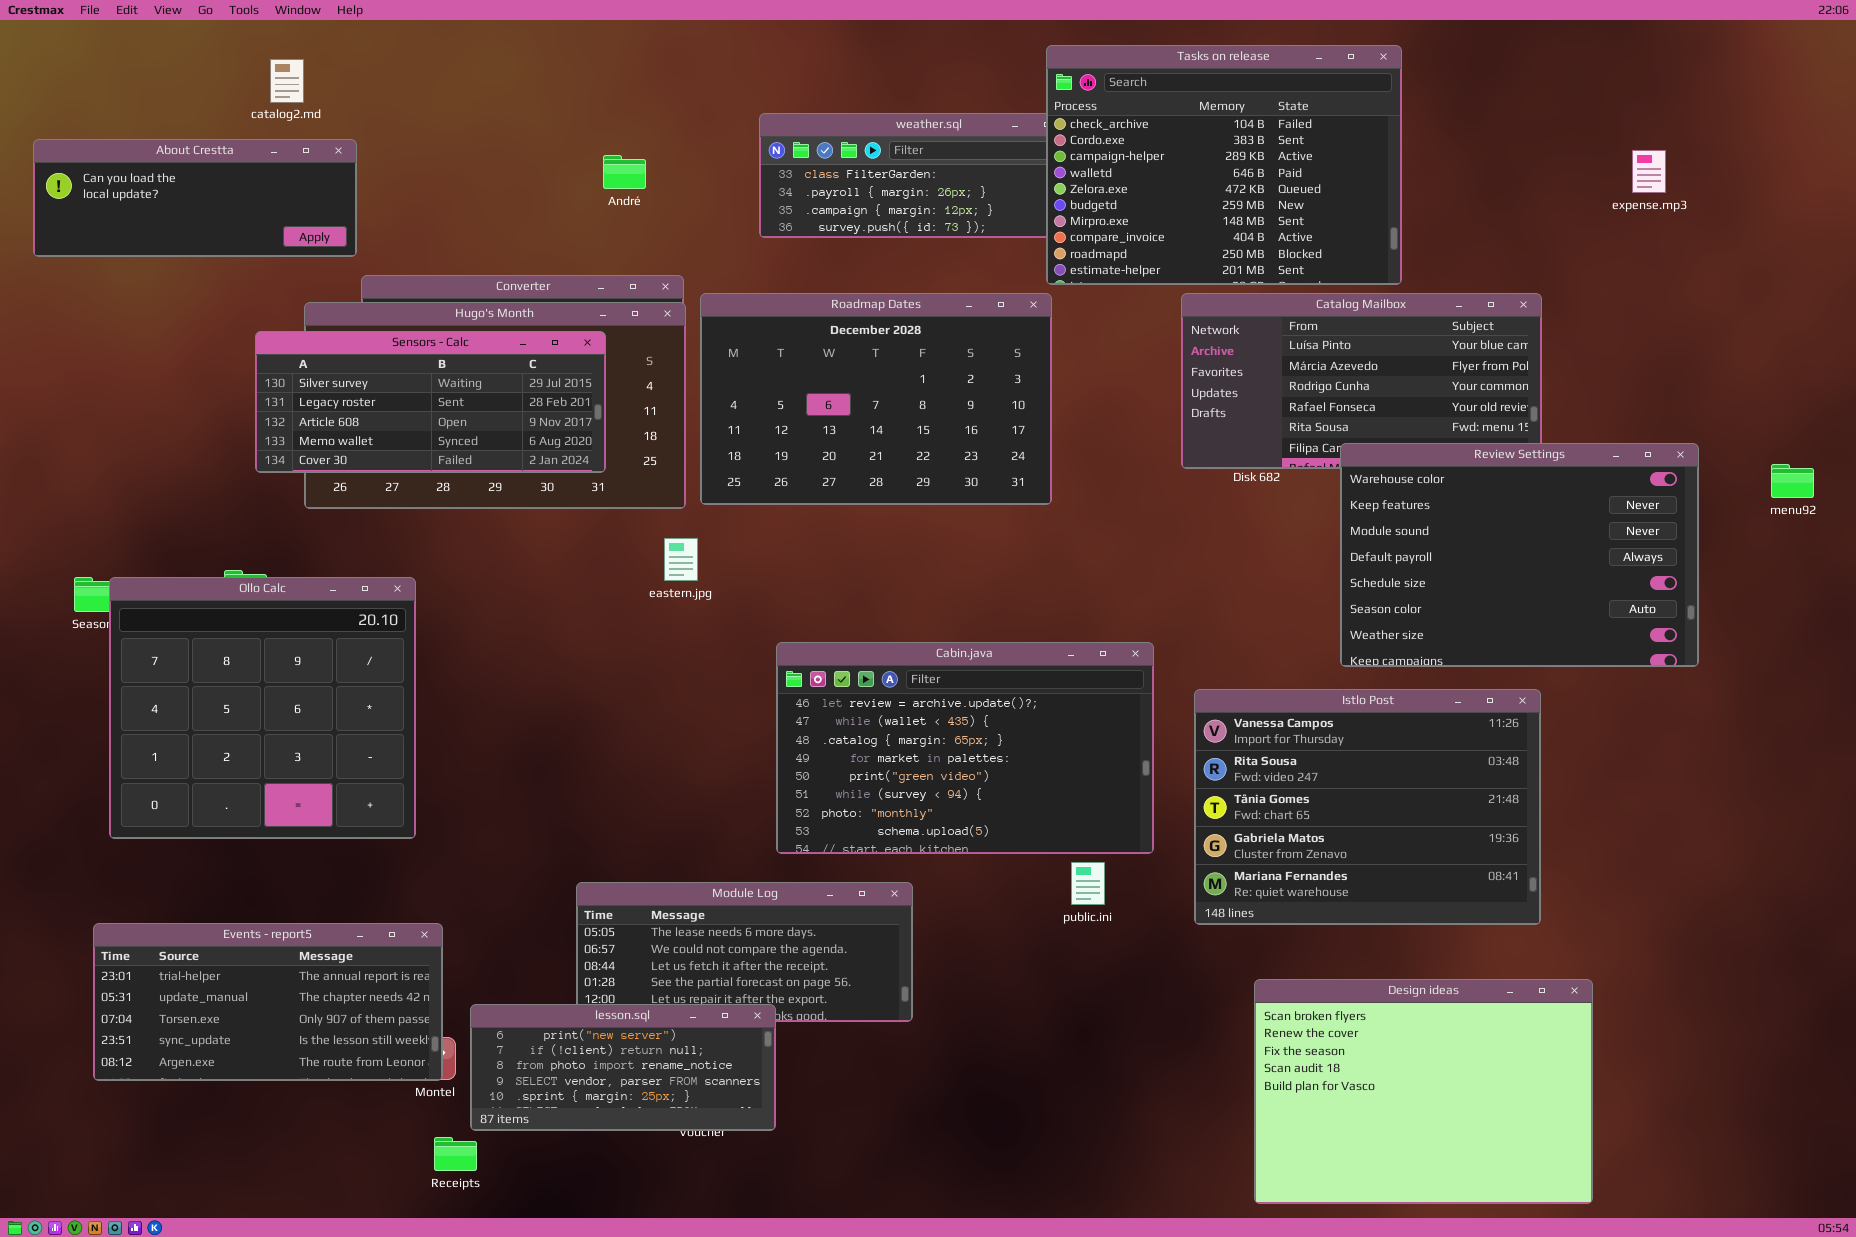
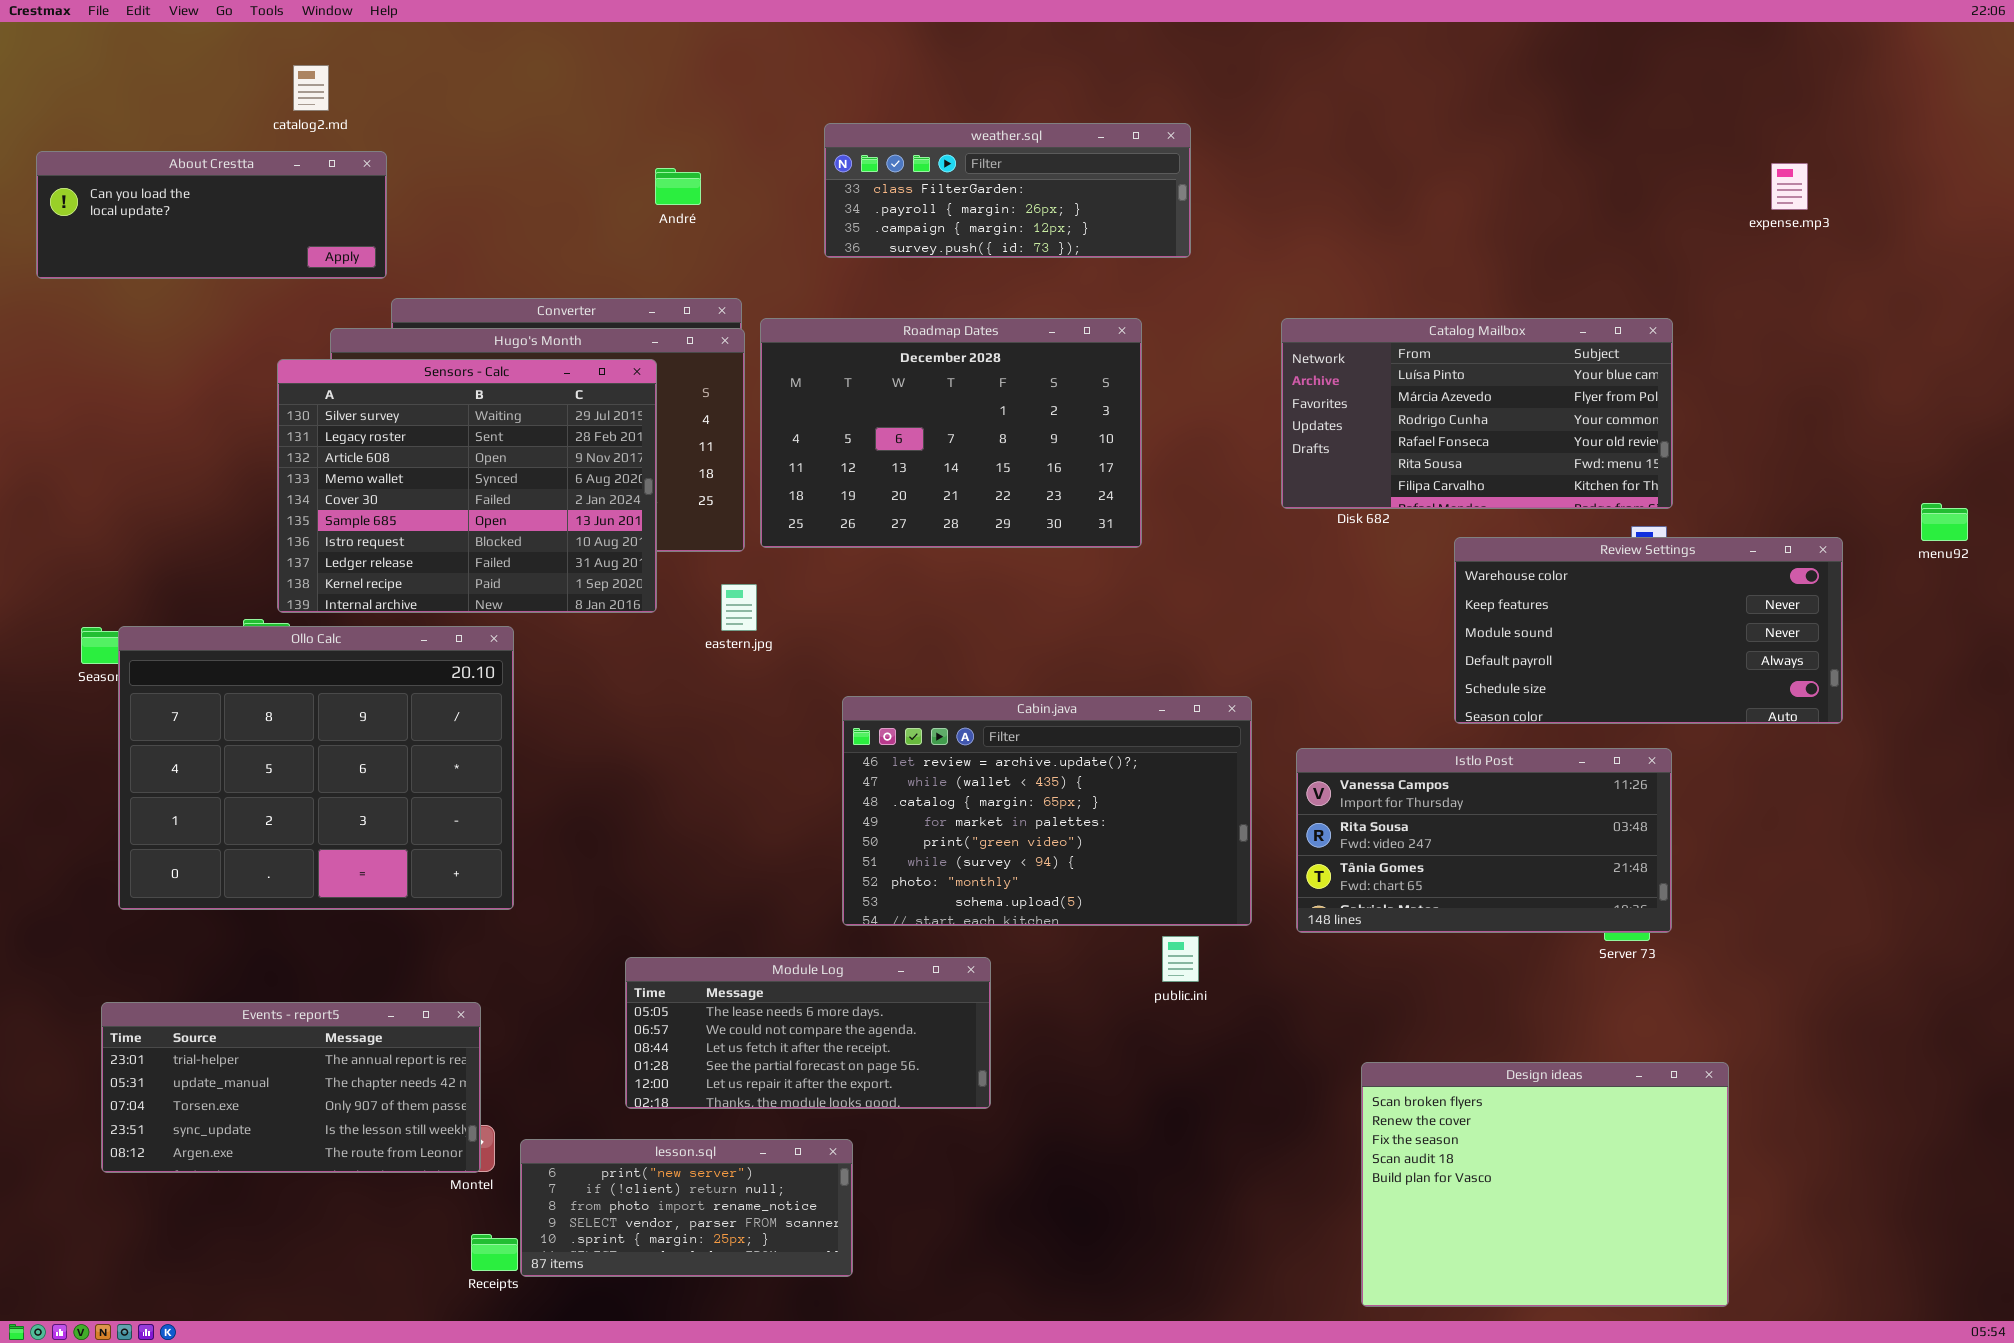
Tasks on release: [1046,45,1402,285] -> none, closed
Sensors - Calc: [255,331,606,473] -> [277,359,657,613], resized
Review Settings: [1340,443,1699,667] -> [1454,537,1843,724], resized
Ollo Calc: [109,577,416,839] -> [118,626,514,910], resized
Istlo Post: [1194,689,1541,925] -> [1296,748,1672,933], resized
lesson.sql: [470,1004,776,1131] -> [520,1139,853,1277], moved

